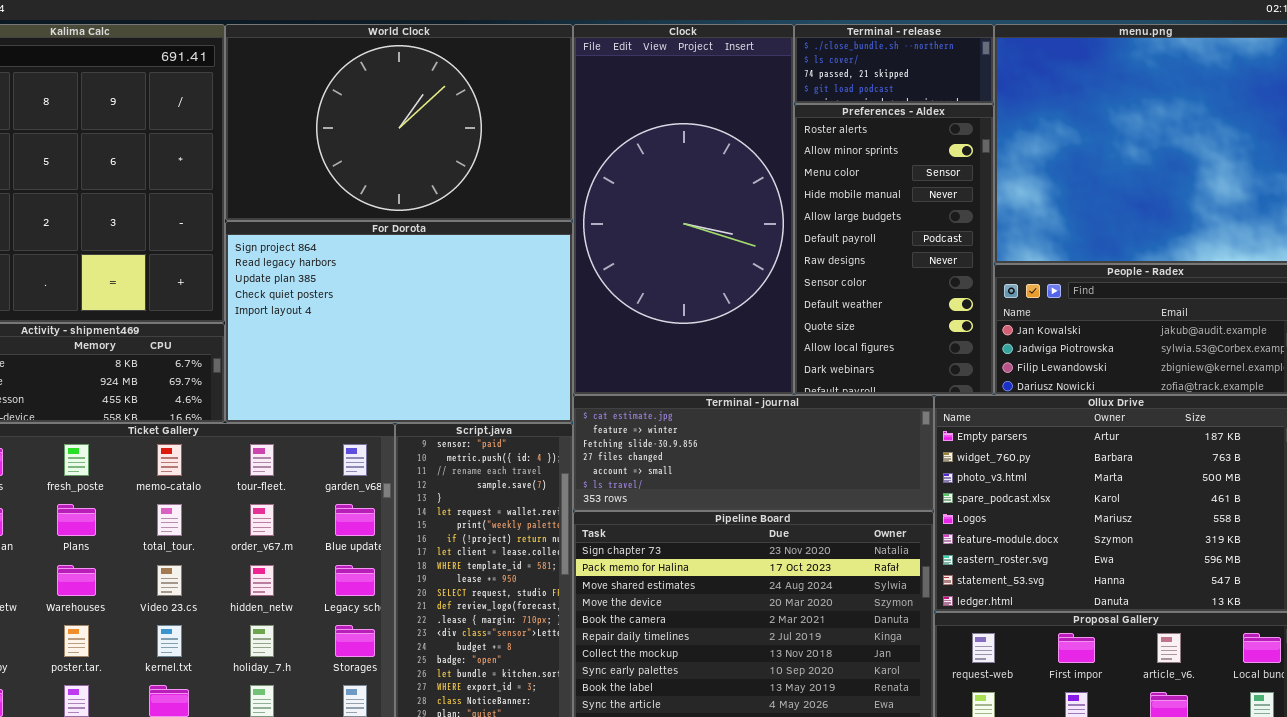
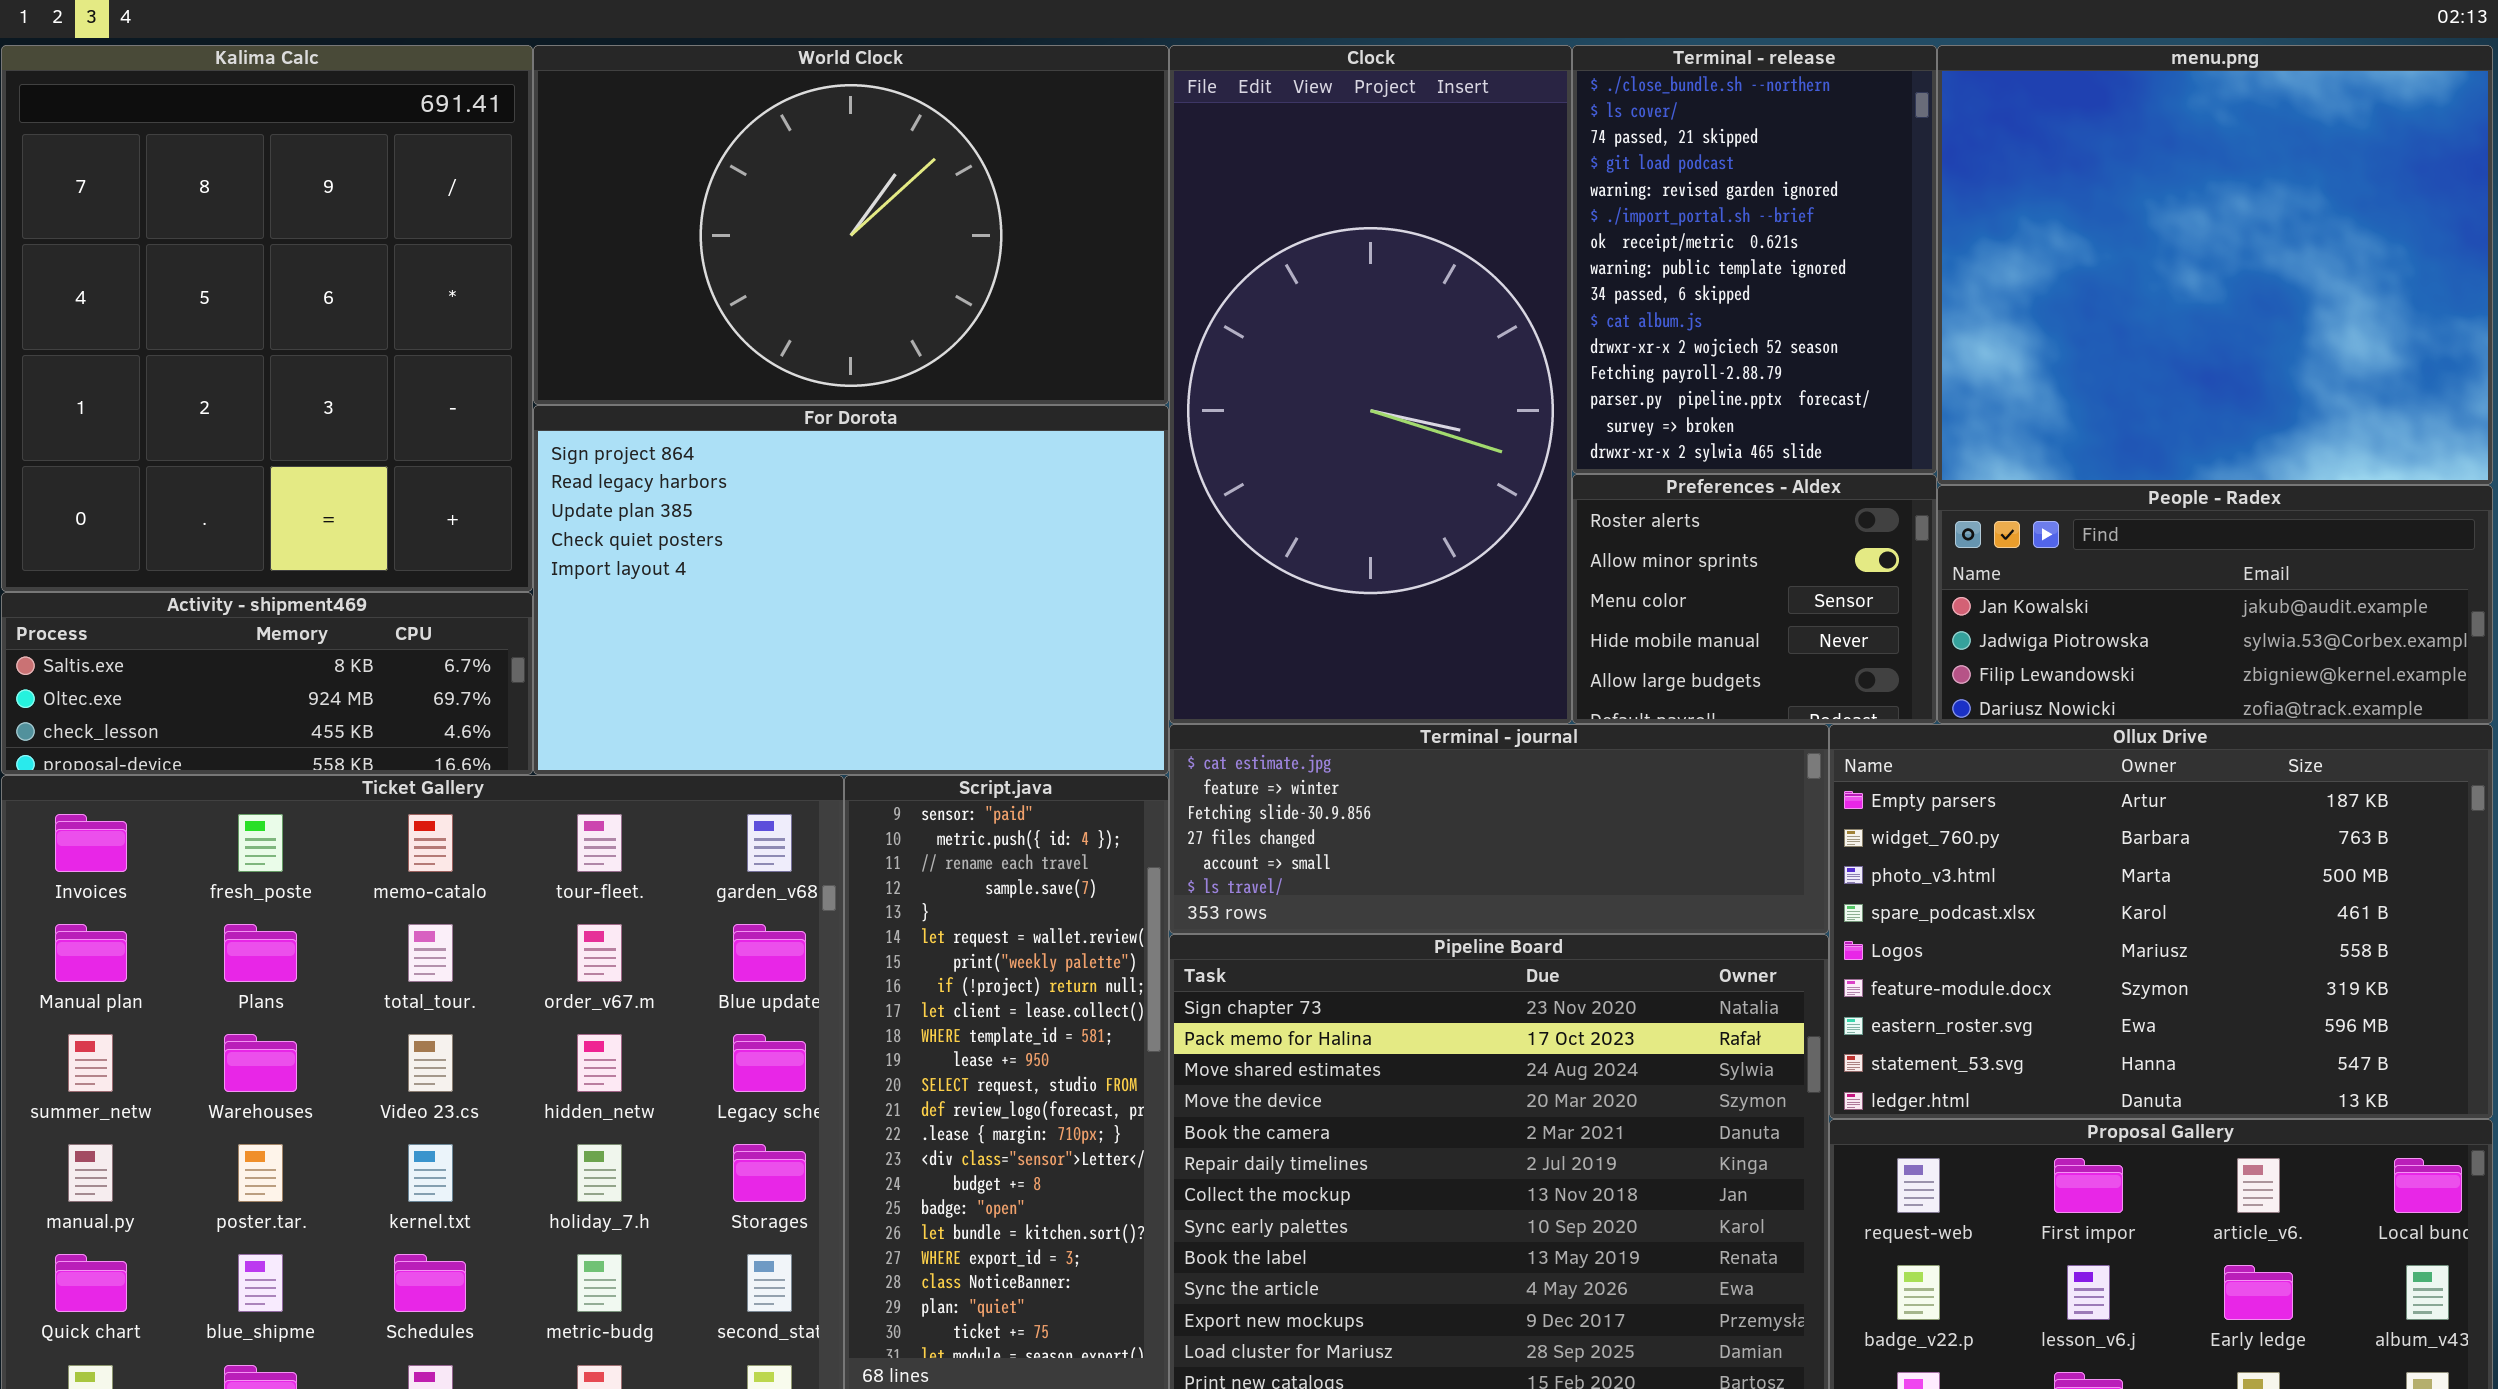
Terminal - release: [794,24,994,104] -> [1572,45,1937,474], resized
Preferences - Aldex: [794,104,994,395] -> [1572,474,1937,724], resized

